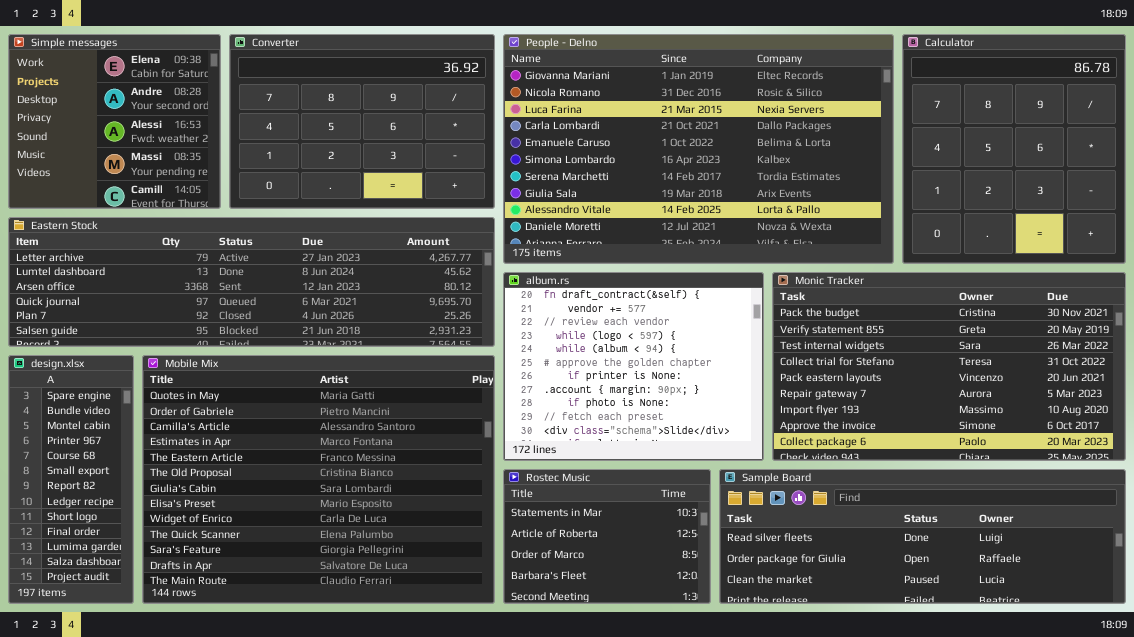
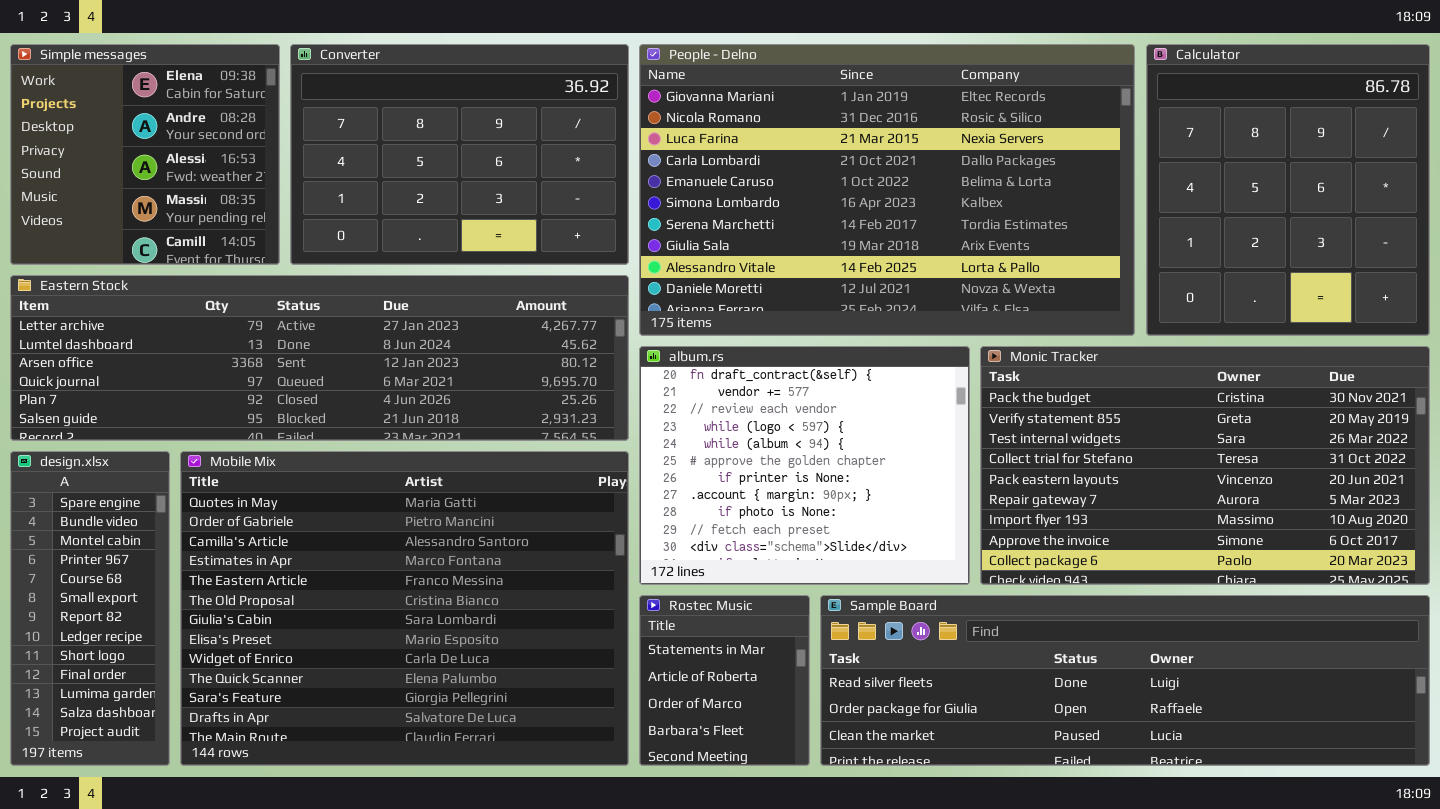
Rostec Music: [503,469,711,604] -> [639,595,810,766], resized
Sample Board: [719,469,1126,604] -> [820,595,1430,766], resized

